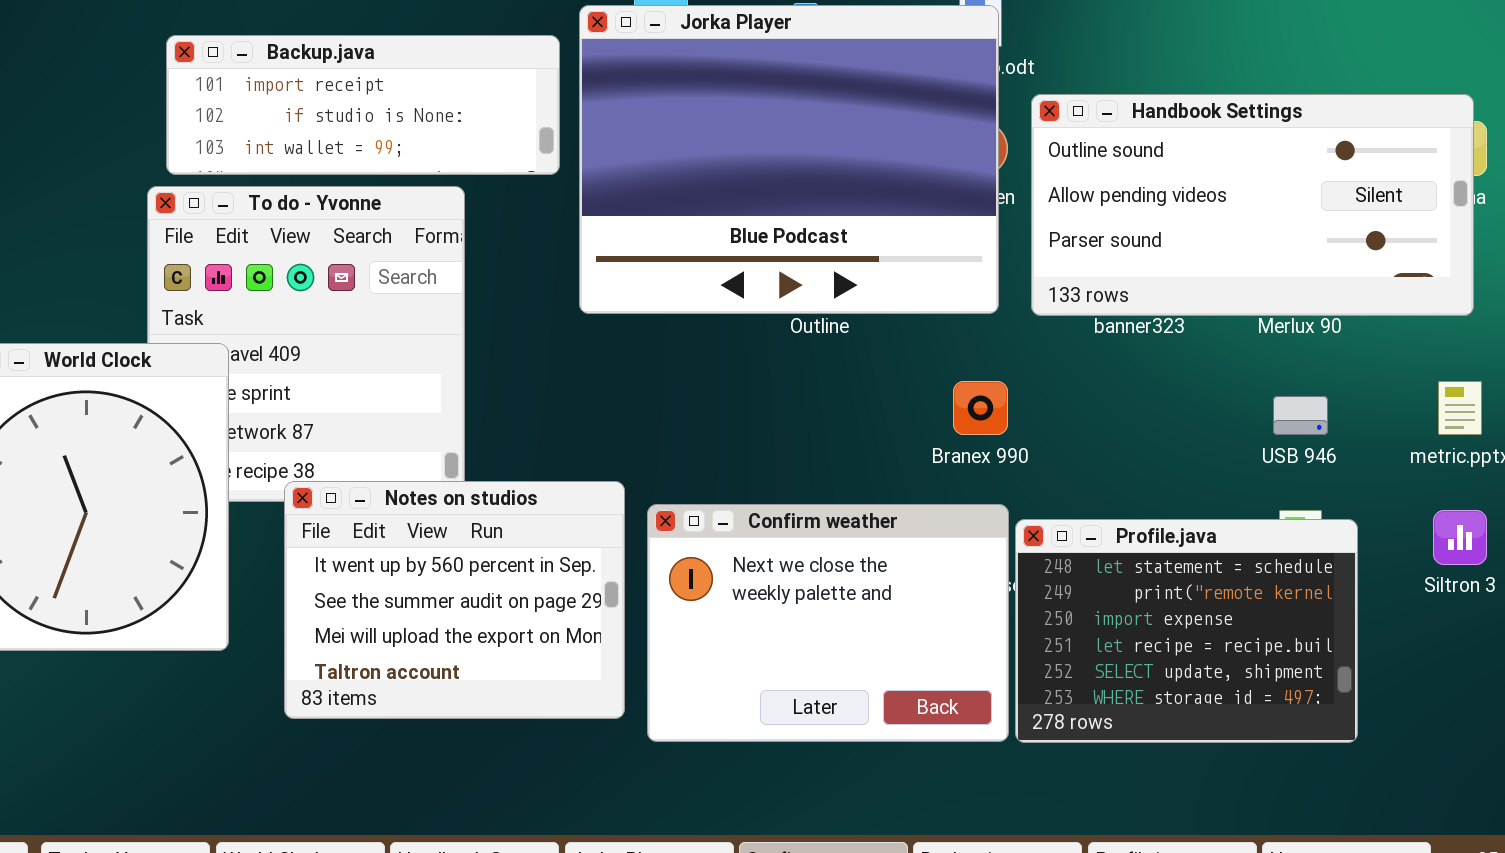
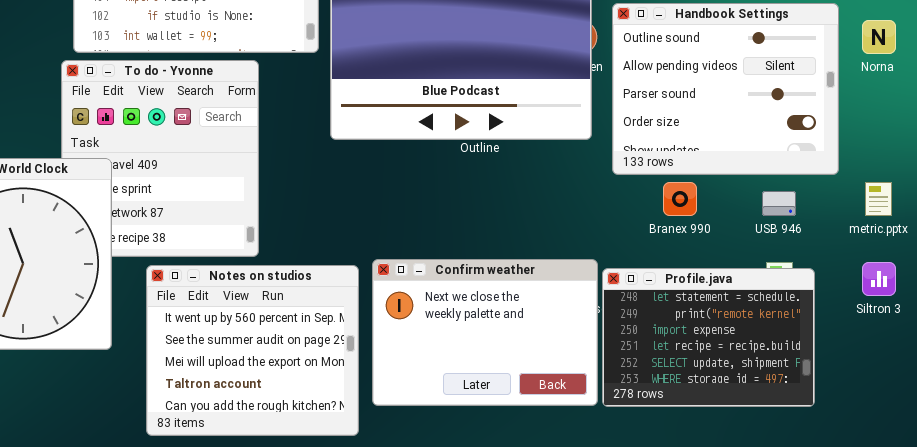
Handbook Settings: [1031,94,1474,316] -> [612,3,839,175], resized
Branex 990: [953,381,1008,435] -> [663,182,697,216], moved
Notes on studios: [284,481,625,719] -> [146,265,359,436], moved, resized

